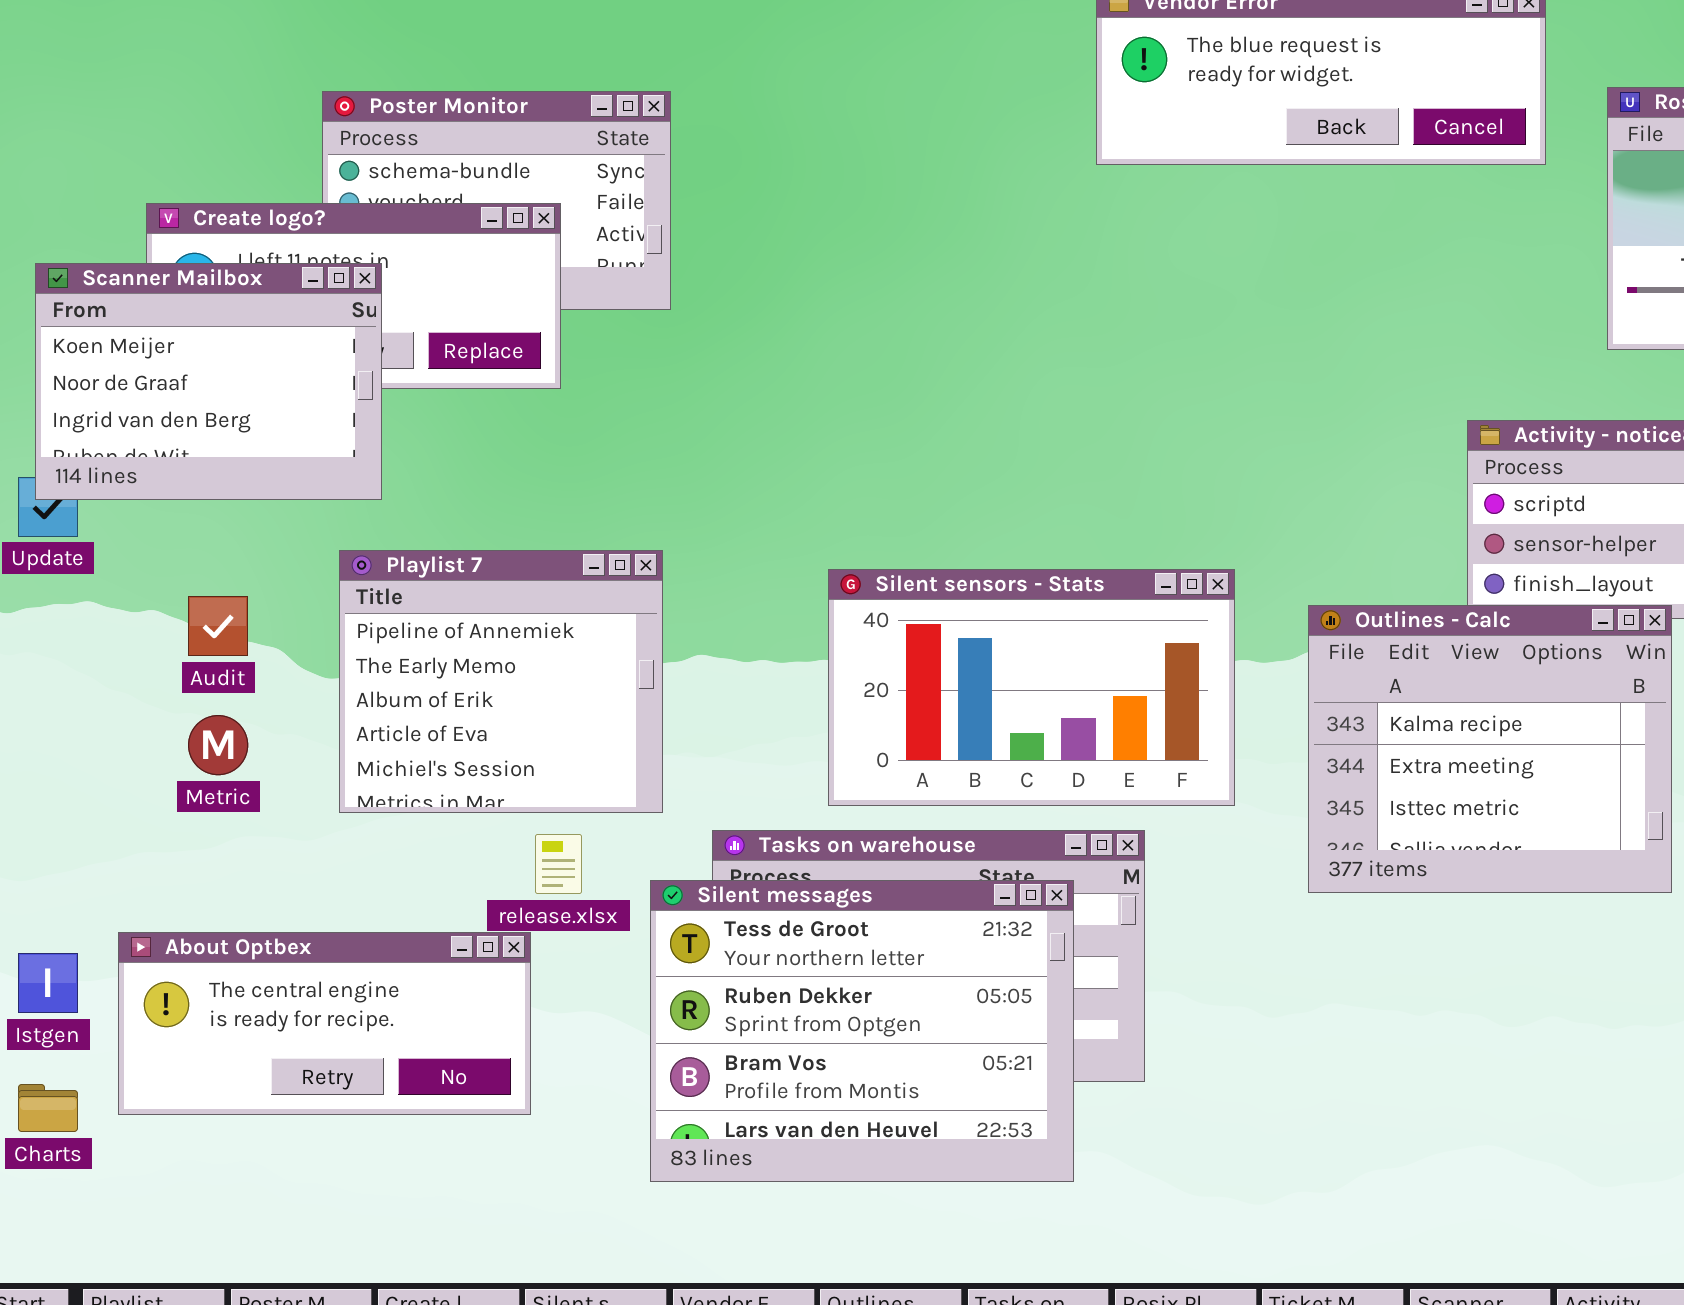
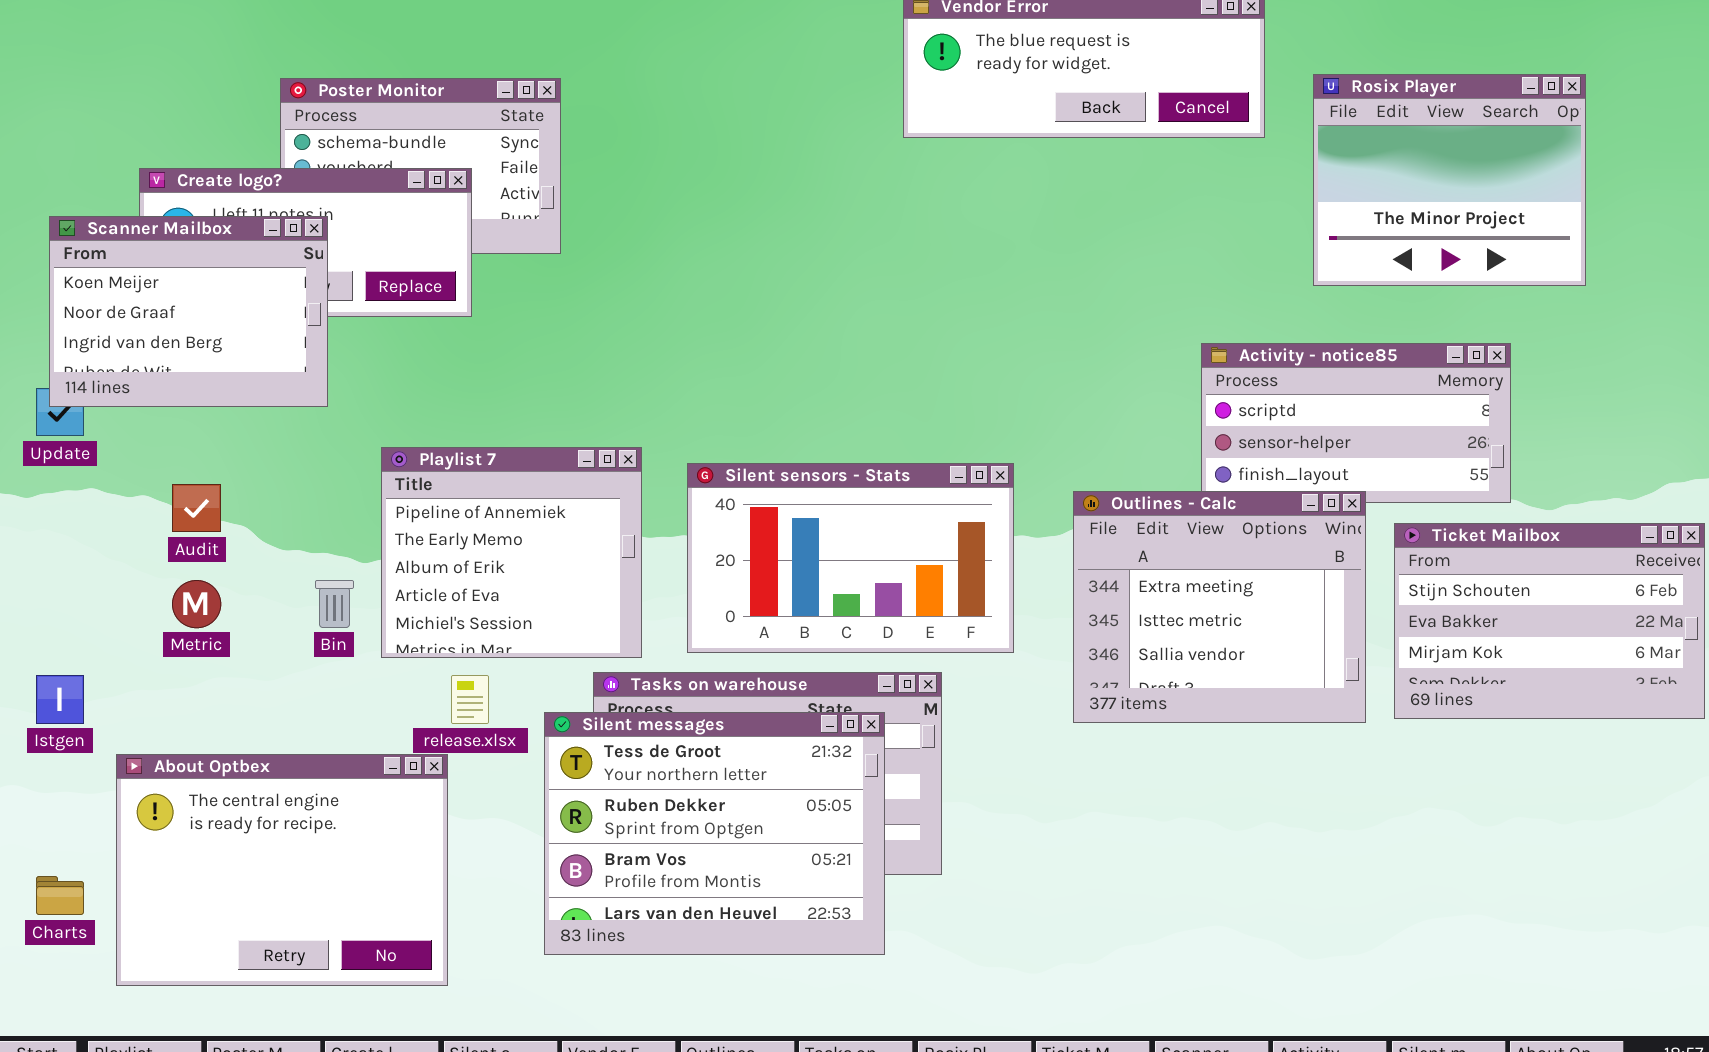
Playlist 7: [339,550,663,813] -> [381,447,642,658], moved
Outlines - Calc: [1308,605,1672,893] -> [1073,491,1366,723], scrolled down 1 row
About Optbex: [118,932,531,1115] -> [116,754,448,986], resized
Istgen: [18,953,78,1013] -> [36,675,84,724], moved

